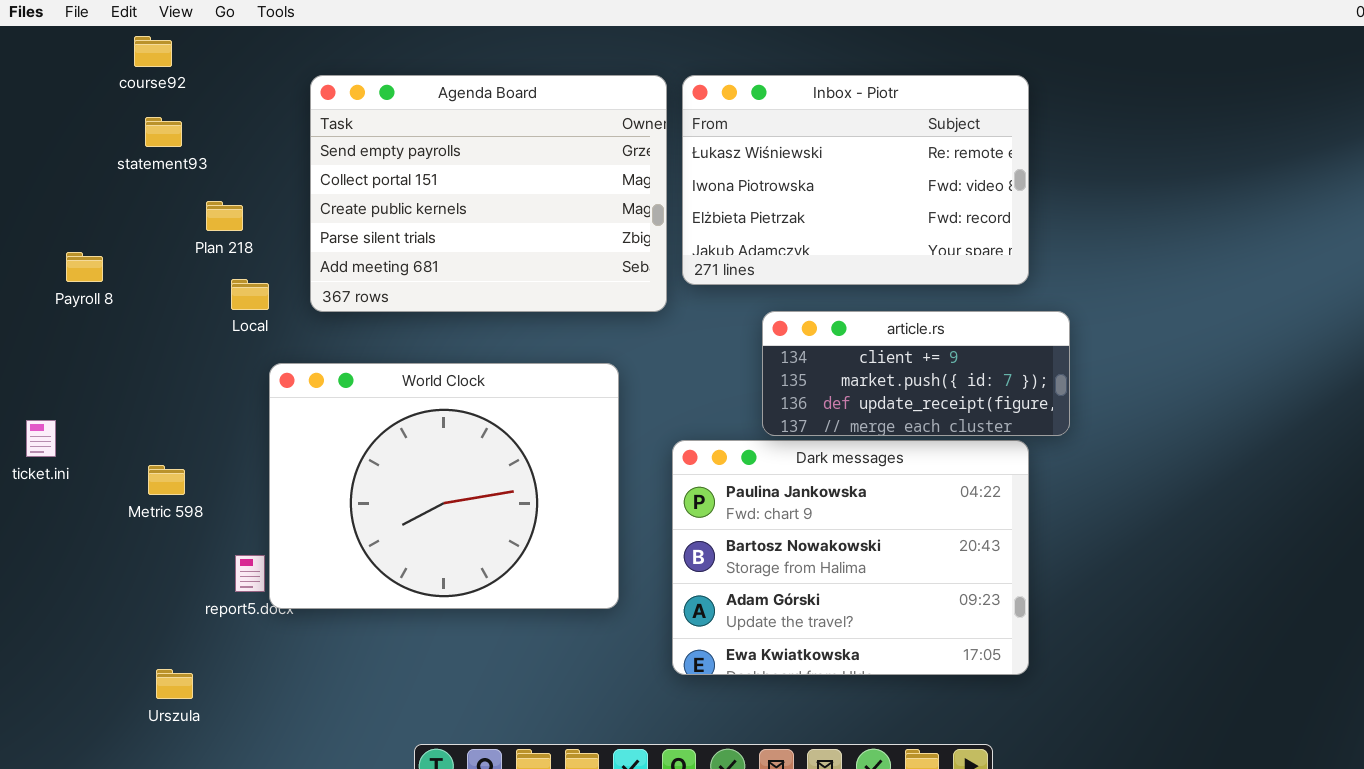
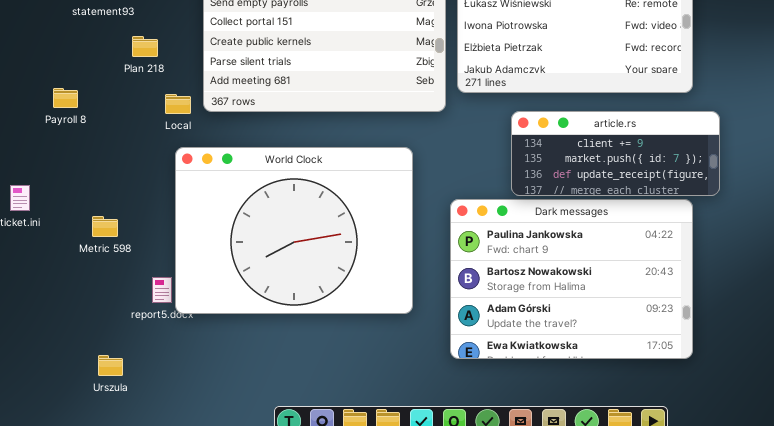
Payroll 8: [66,252,103,282] -> [53,88,78,108], moved
Local: [231,279,269,310] -> [165,94,191,114], moved

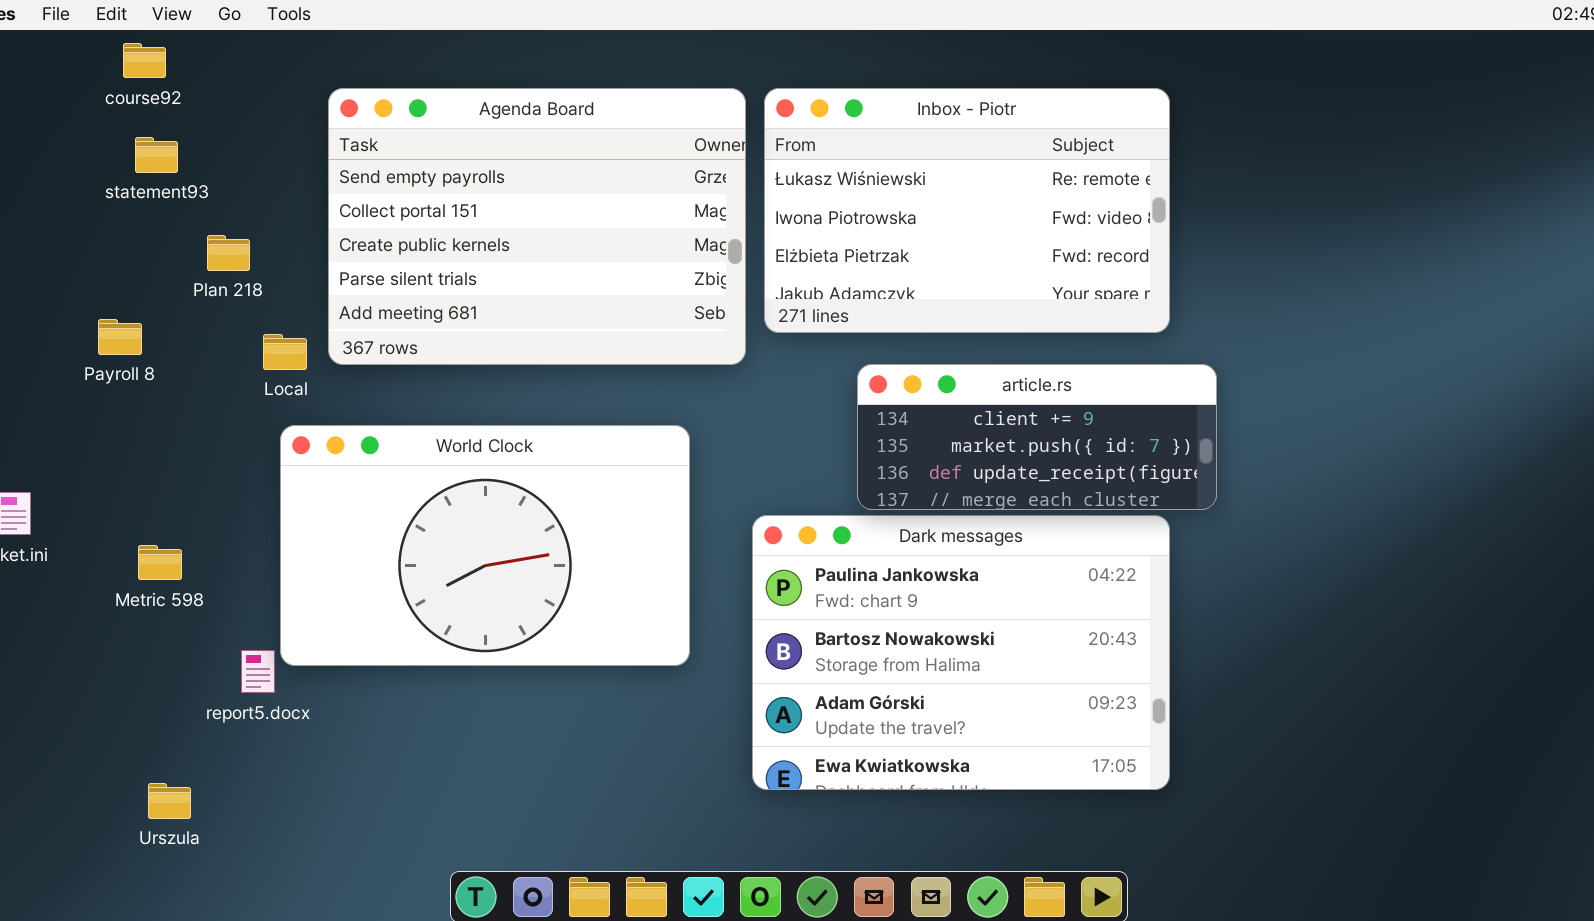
Payroll 8: [53,88,78,108] -> [98,319,142,355], moved
World Clock: [175,147,413,314] -> [280,425,690,666], resized

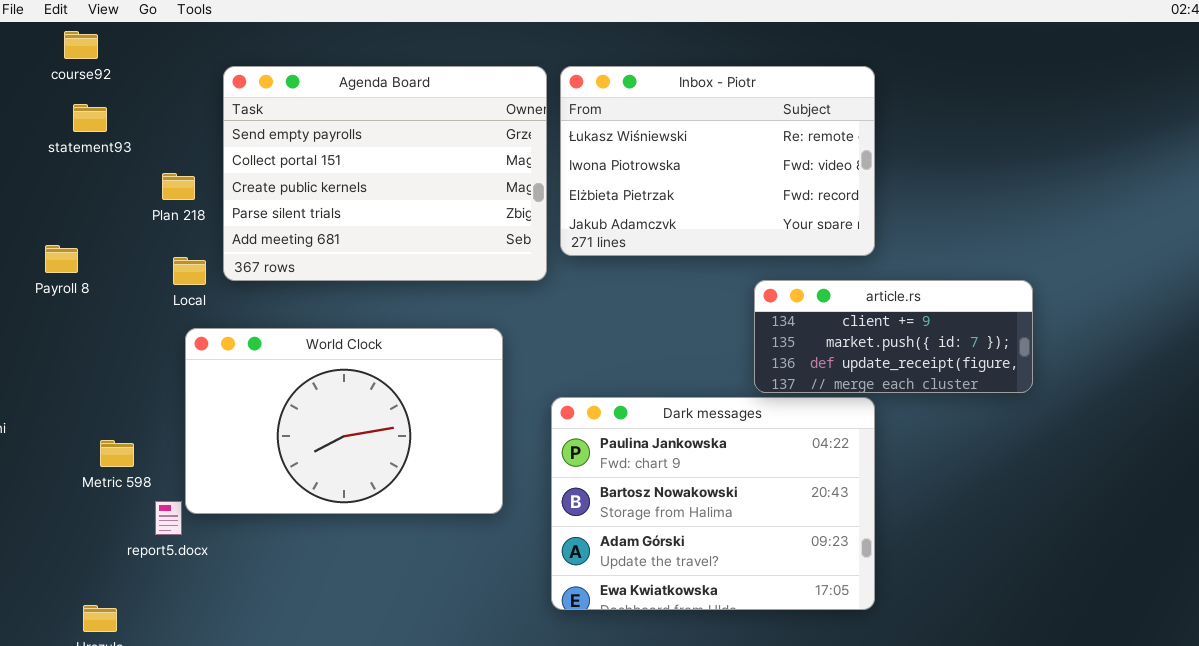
Plan 218: [207,235,250,271] -> [162,173,195,200], moved
article.rs: [857,364,1217,510] -> [754,280,1033,393], moved
Metric 598: [138,545,182,580] -> [100,440,134,467], moved

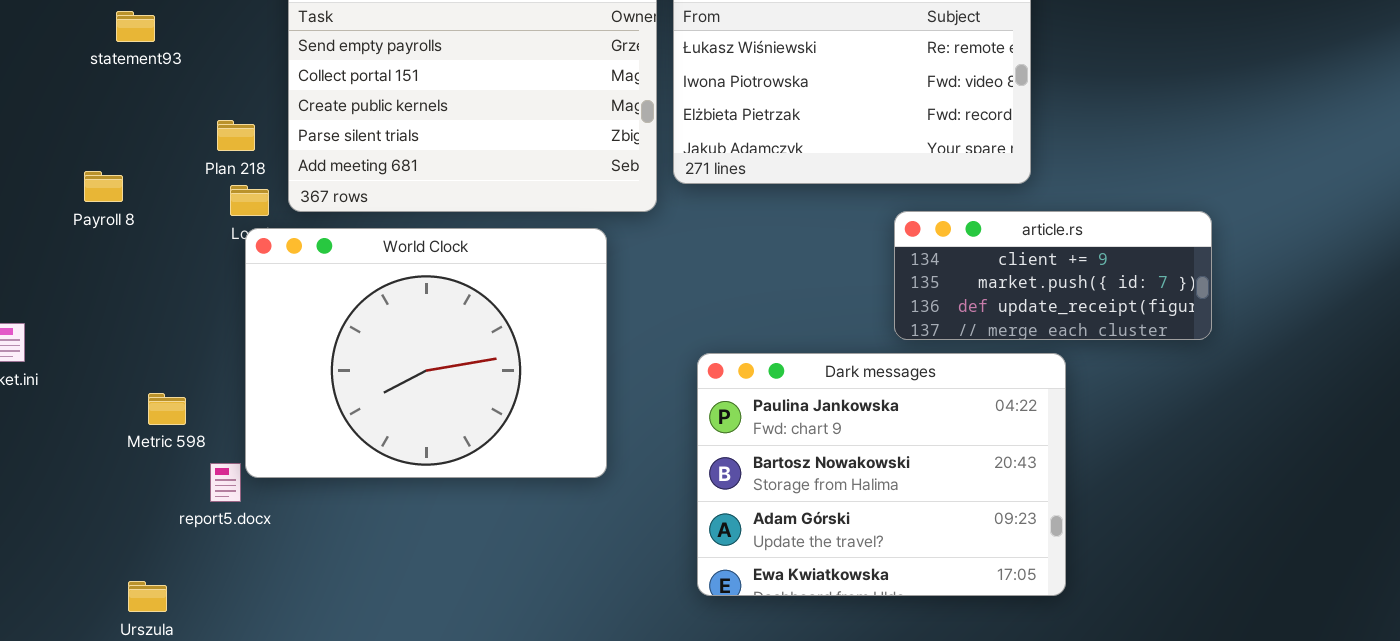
Plan 218: [162,173,195,200] -> [217,120,255,151], moved
World Clock: [185,328,503,514] -> [245,228,607,478], resized
Dark messages: [551,397,875,610] -> [697,353,1066,596], moved

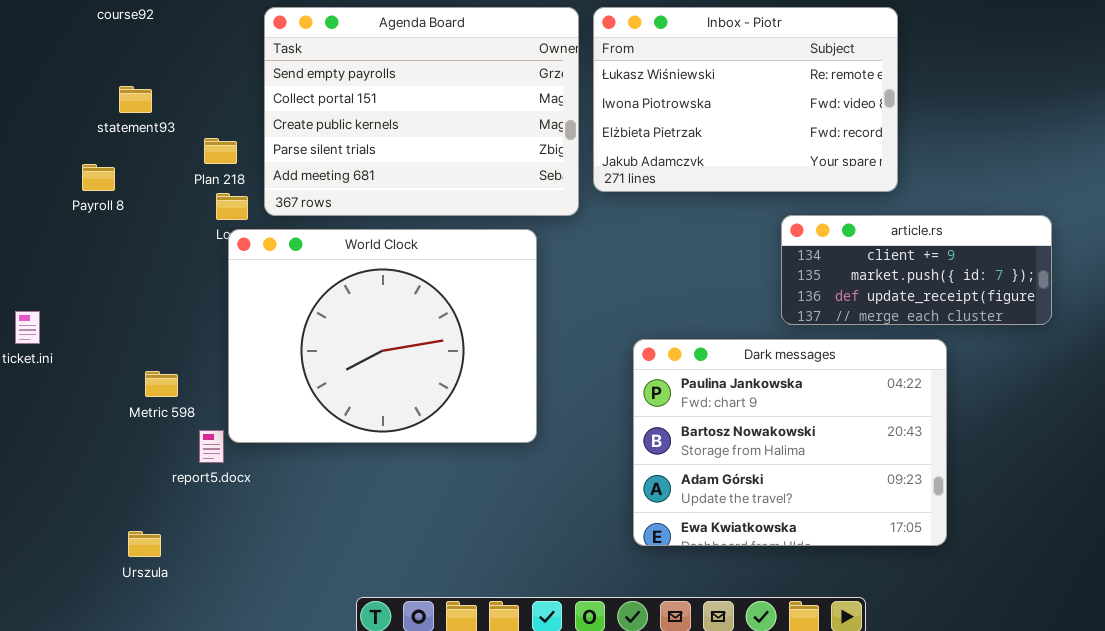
statement93: [116,11,155,42] -> [119,86,152,113], moved
Payroll 8: [84,171,123,202] -> [82,164,115,191], moved
Dark messages: [697,353,1066,596] -> [633,339,947,546], moved

